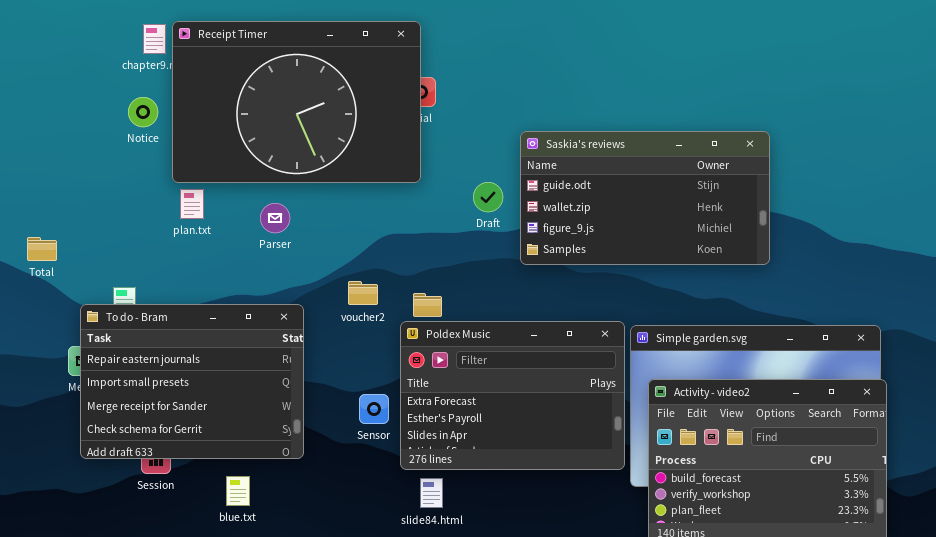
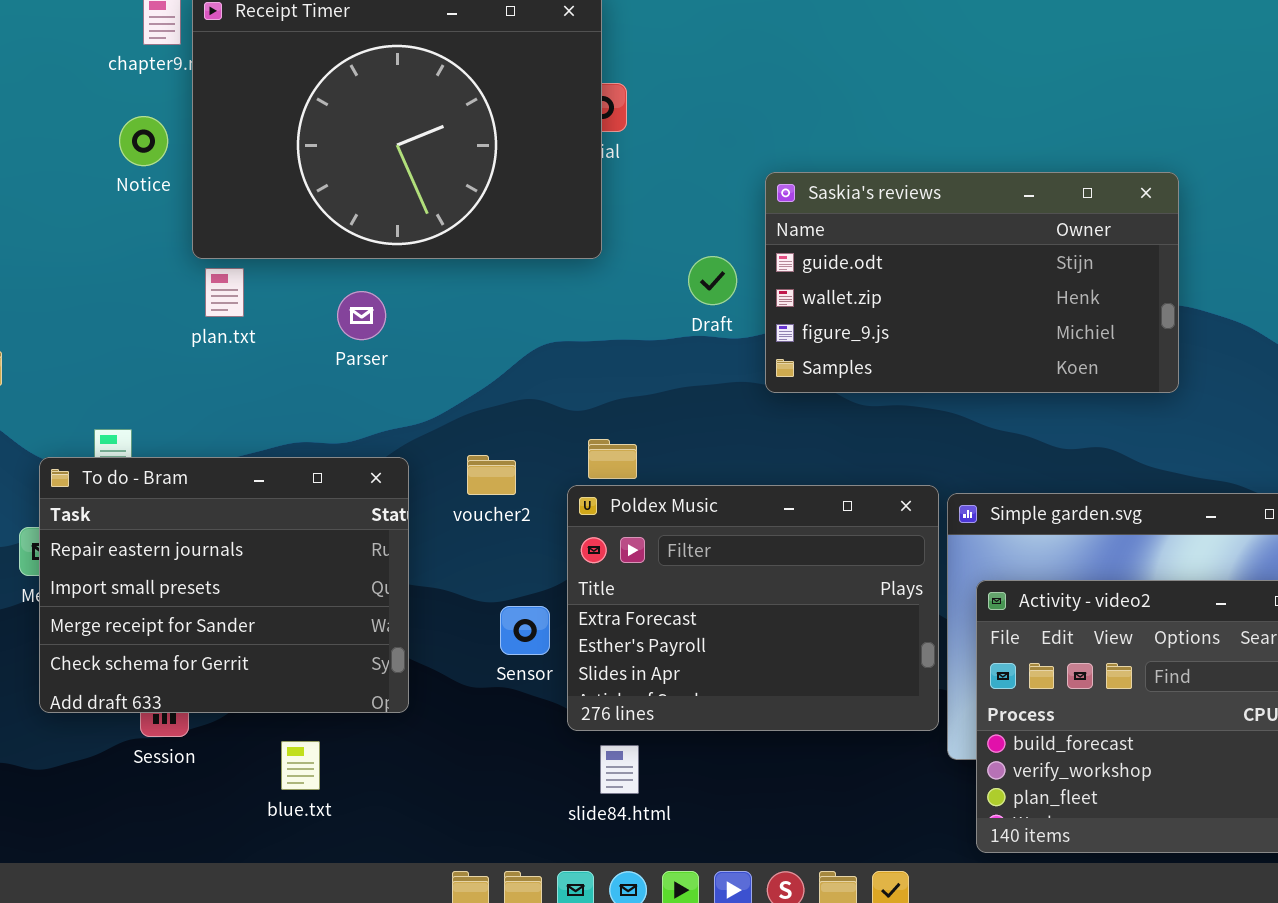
voucher2: [348,281,378,305] -> [467,455,516,495], moved

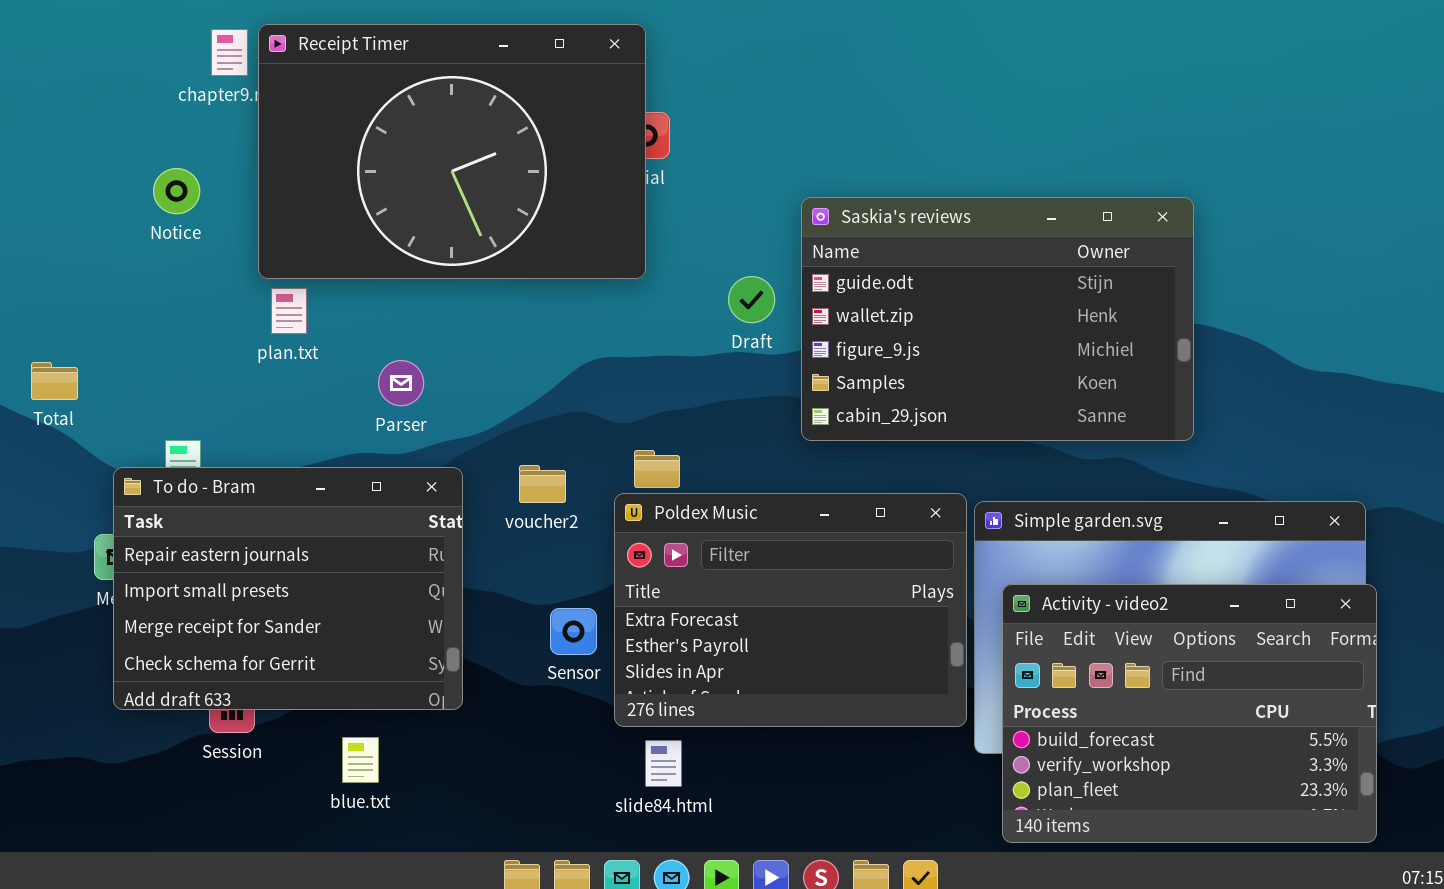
Notice: [119,116,168,166] -> [153,168,200,214], moved
Saskia's reviews: [765,172,1179,393] -> [801,197,1194,441], resized
Parser: [337,291,386,340] -> [378,360,424,406], moved

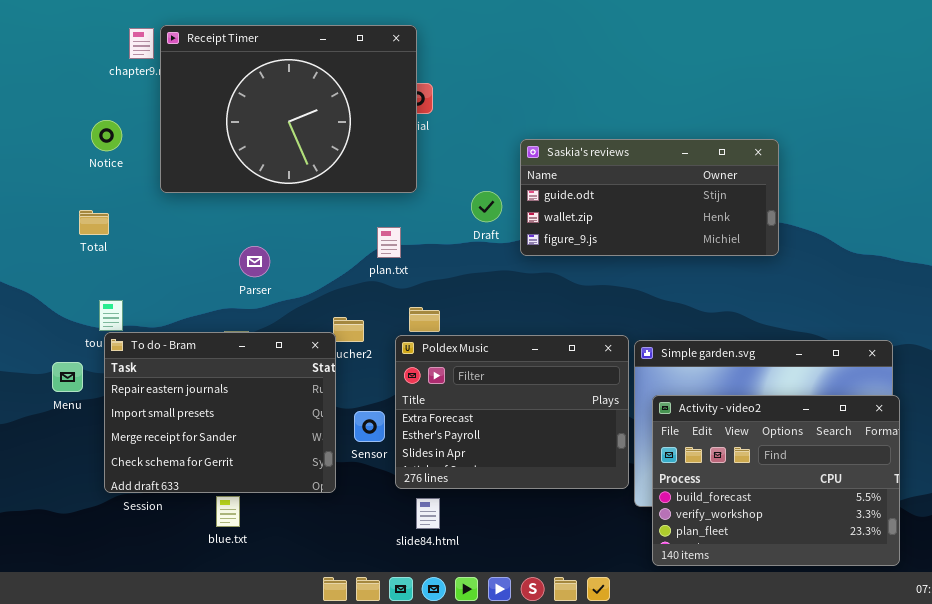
Saskia's reviews: [801,197,1194,441] -> [520,139,779,256], resized
plan.txt: [271,288,307,334] -> [377,227,401,258], moved
Total: [31,362,78,400] -> [79,210,109,235], moved
To do - Bram: [113,467,463,710] -> [104,332,336,493], moved

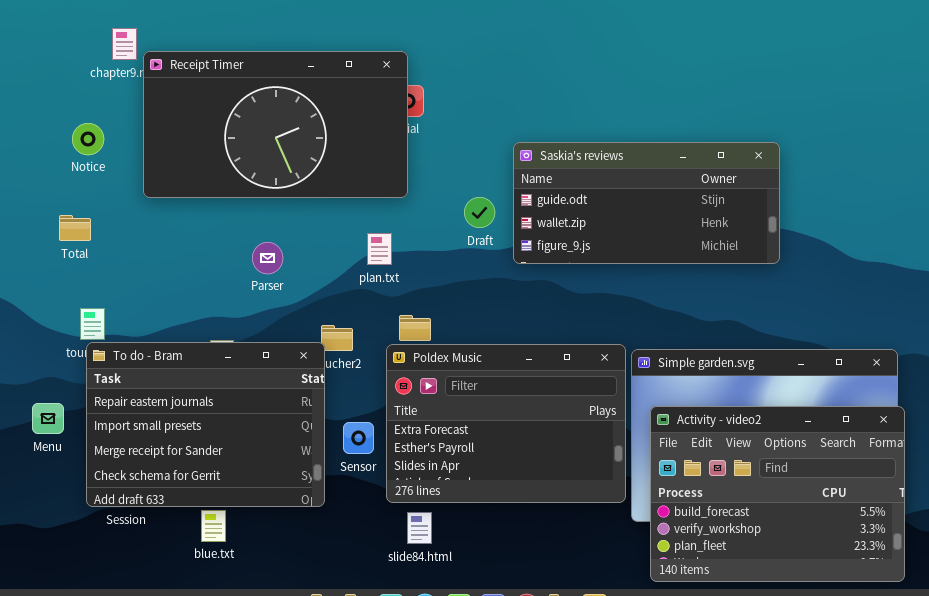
Receipt Timer: [160,25,417,193] -> [143,51,408,198], resized
Parser: [239,246,270,277] -> [252,242,283,274], moved
Menu: [52,362,83,392] -> [32,403,64,434], moved

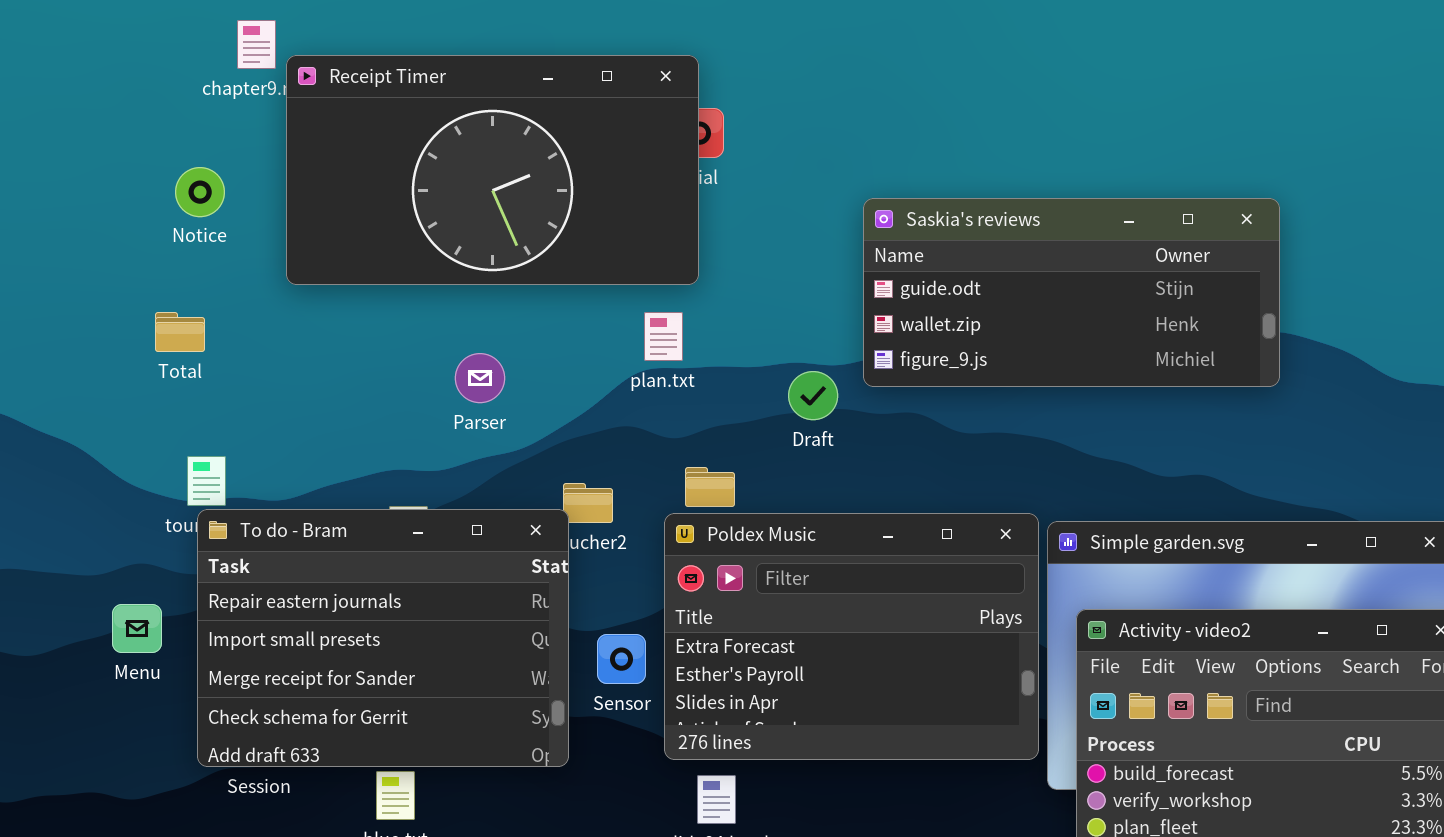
Draft: [464,197,495,228] -> [788,371,838,420], moved
plan.txt: [367,233,392,265] -> [644,312,683,361], moved

